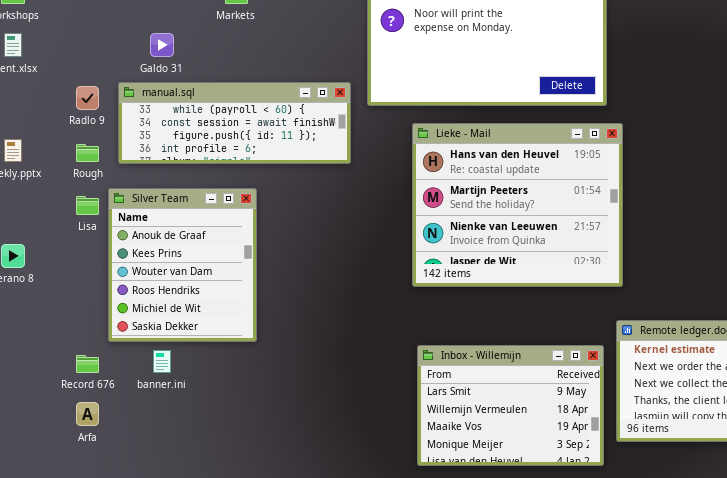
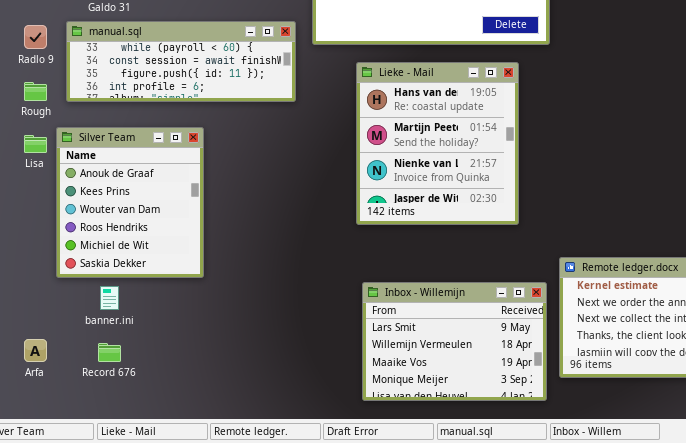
Lieke - Mail: [412,123,623,287] -> [356,62,519,225], resized
Record 676: [76,355,99,373] -> [98,343,121,362], moved

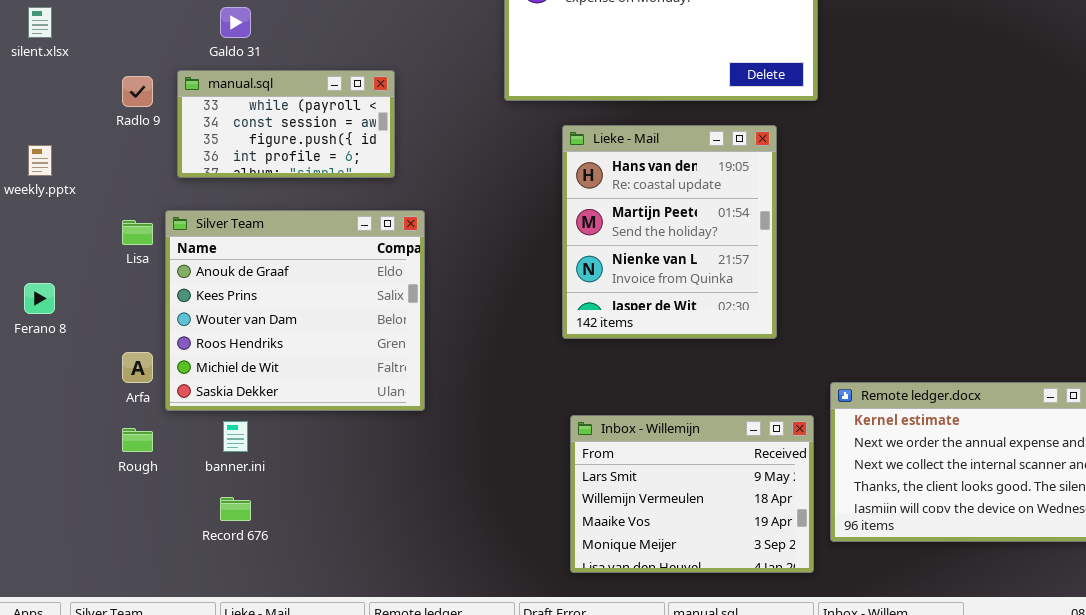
manual.sql: [66,21,296,102] -> [177,70,395,178], resized
Rough: [24,82,47,101] -> [122,428,153,452], moved
Silver Team: [56,127,204,278] -> [165,210,425,411], resized
Arfa: [24,339,47,362] -> [122,352,153,383], moved

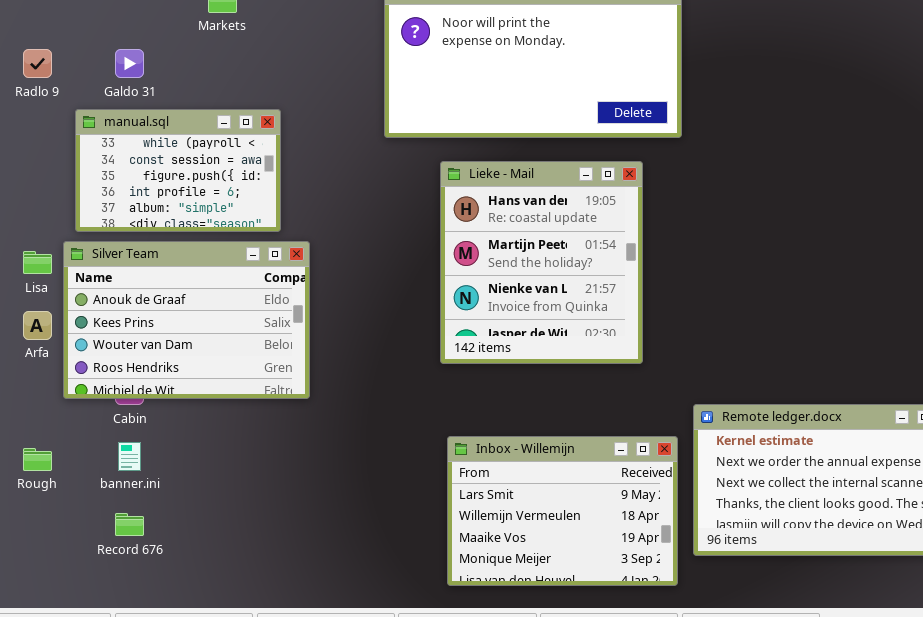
manual.sql: [177,70,395,178] -> [75,109,281,232], resized
Radlo 9: [122,76,153,107] -> [23,49,52,78], moved
Silver Team: [165,210,425,411] -> [63,241,310,399], resized
Arfa: [122,352,153,383] -> [23,311,52,340], moved

